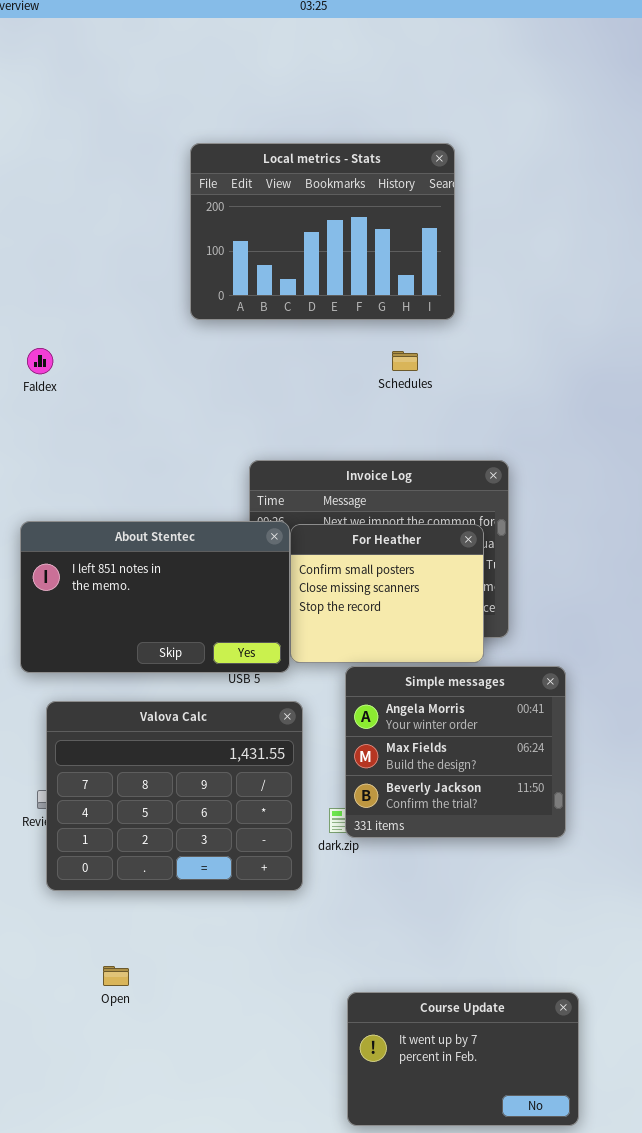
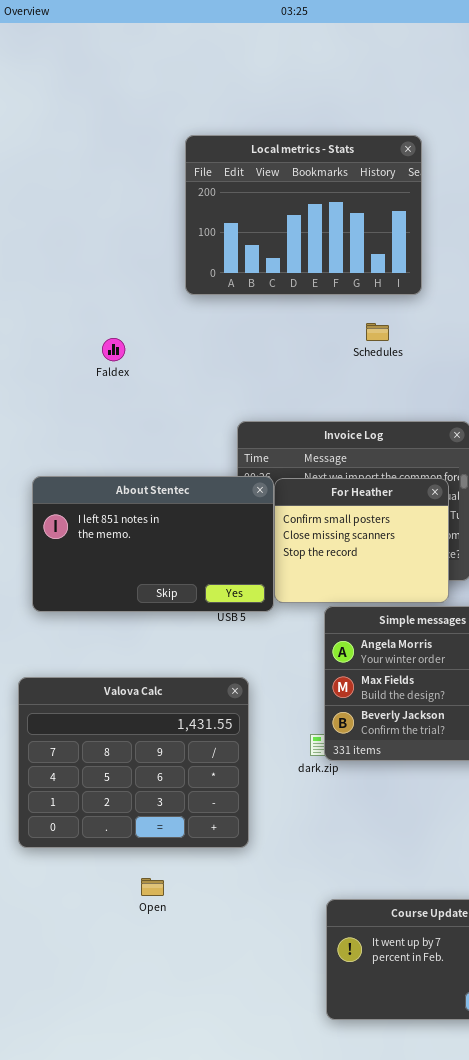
Faldex: [27,348,53,374] -> [102,338,125,361], moved
Valova Calc: [46,701,303,891] -> [18,677,249,848], moved
Open: [103,966,129,986] -> [141,878,164,896], moved

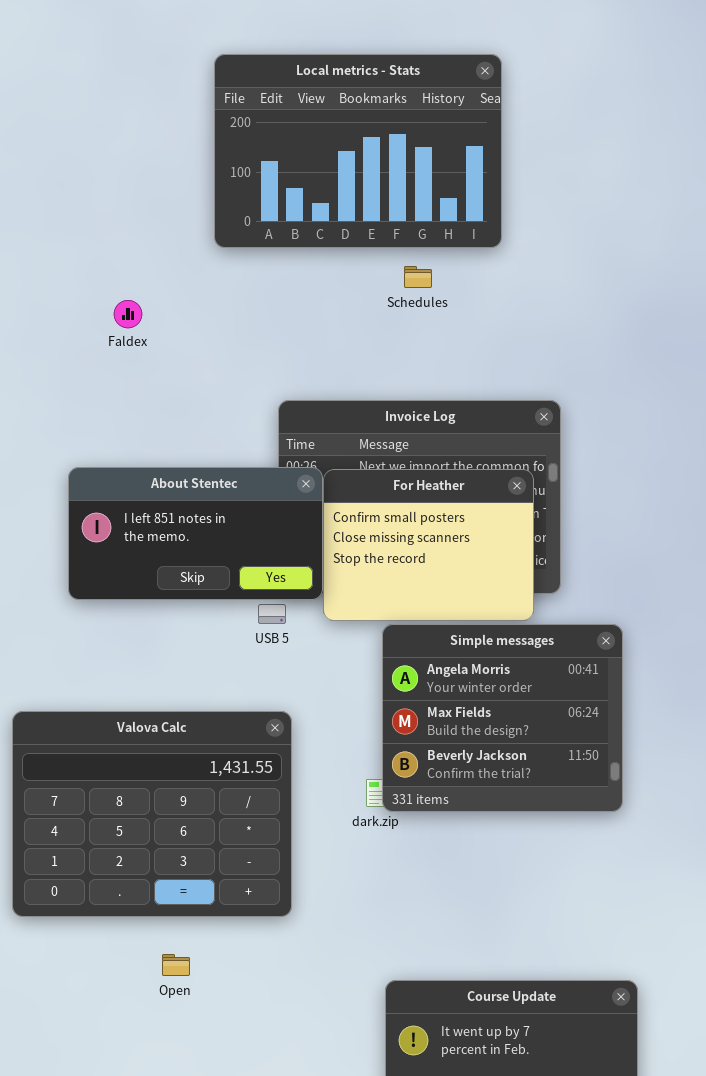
Schedules: [366,323,389,341] -> [404,266,432,288], moved
About Stentec: [32,476,274,612] -> [68,467,323,600], resized

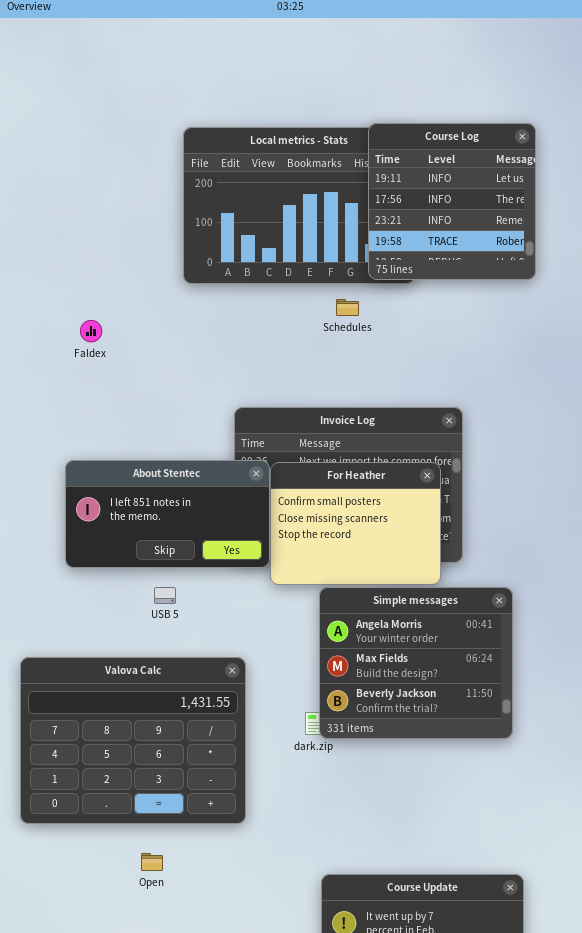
Course Log: none -> [368,123,536,280], opened
Faldex: [114,300,142,328] -> [80,320,102,342], moved
USB 5: [258,604,286,624] -> [154,587,176,604], moved

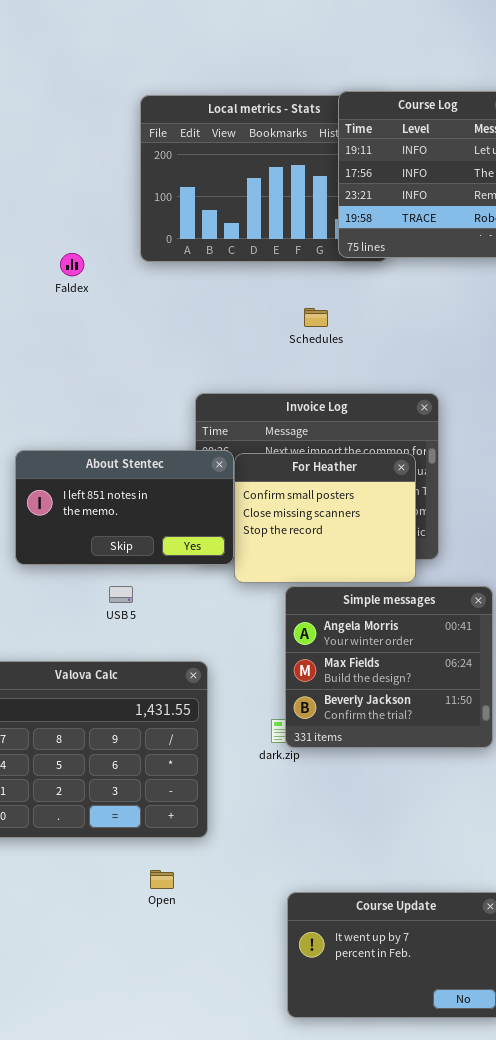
Schedules: [336,299,359,316] -> [304,308,328,327], moved
Faldex: [80,320,102,342] -> [60,253,84,276], moved
Open: [141,853,163,871] -> [150,870,174,889], moved

